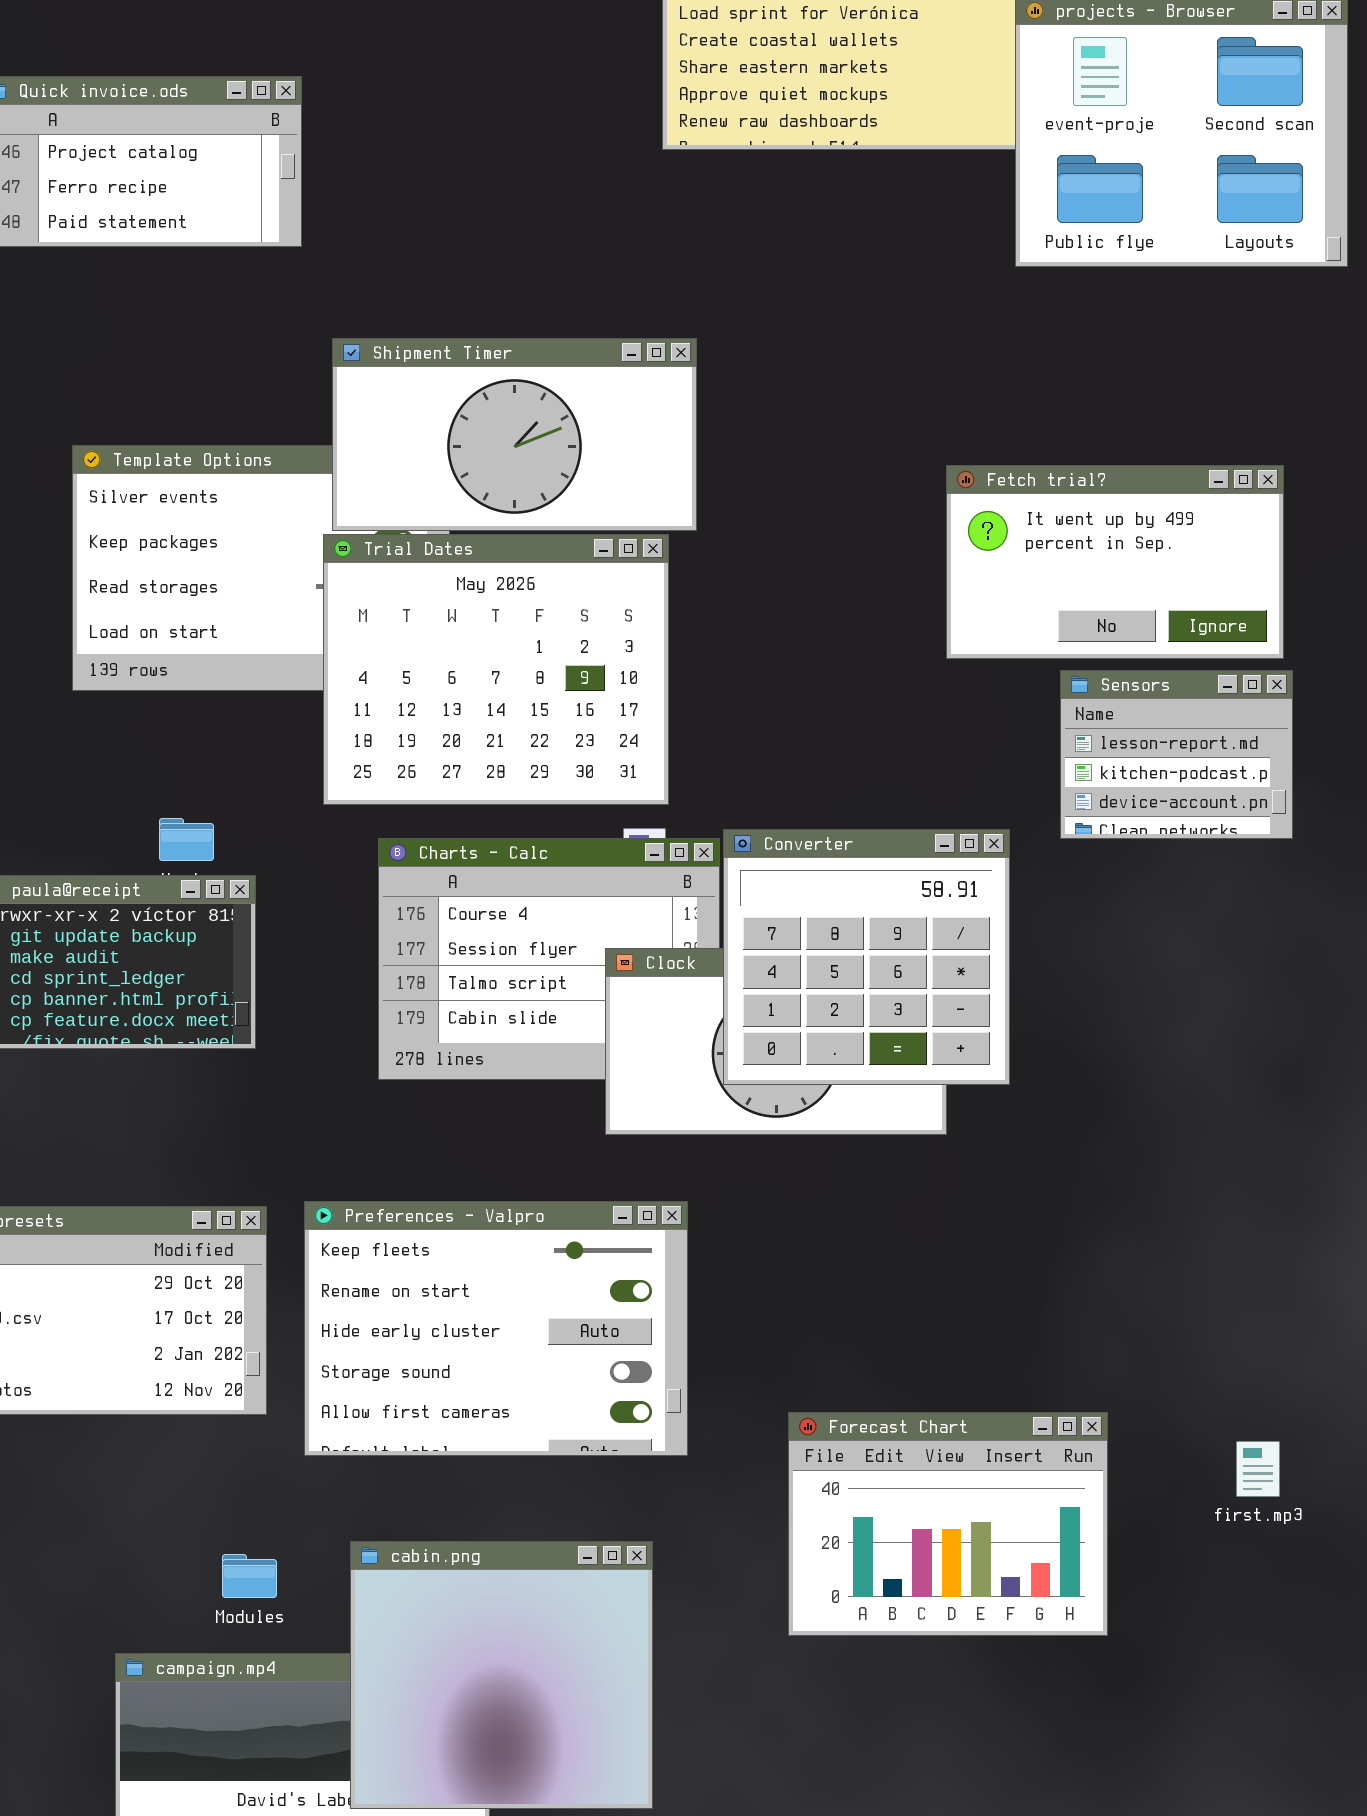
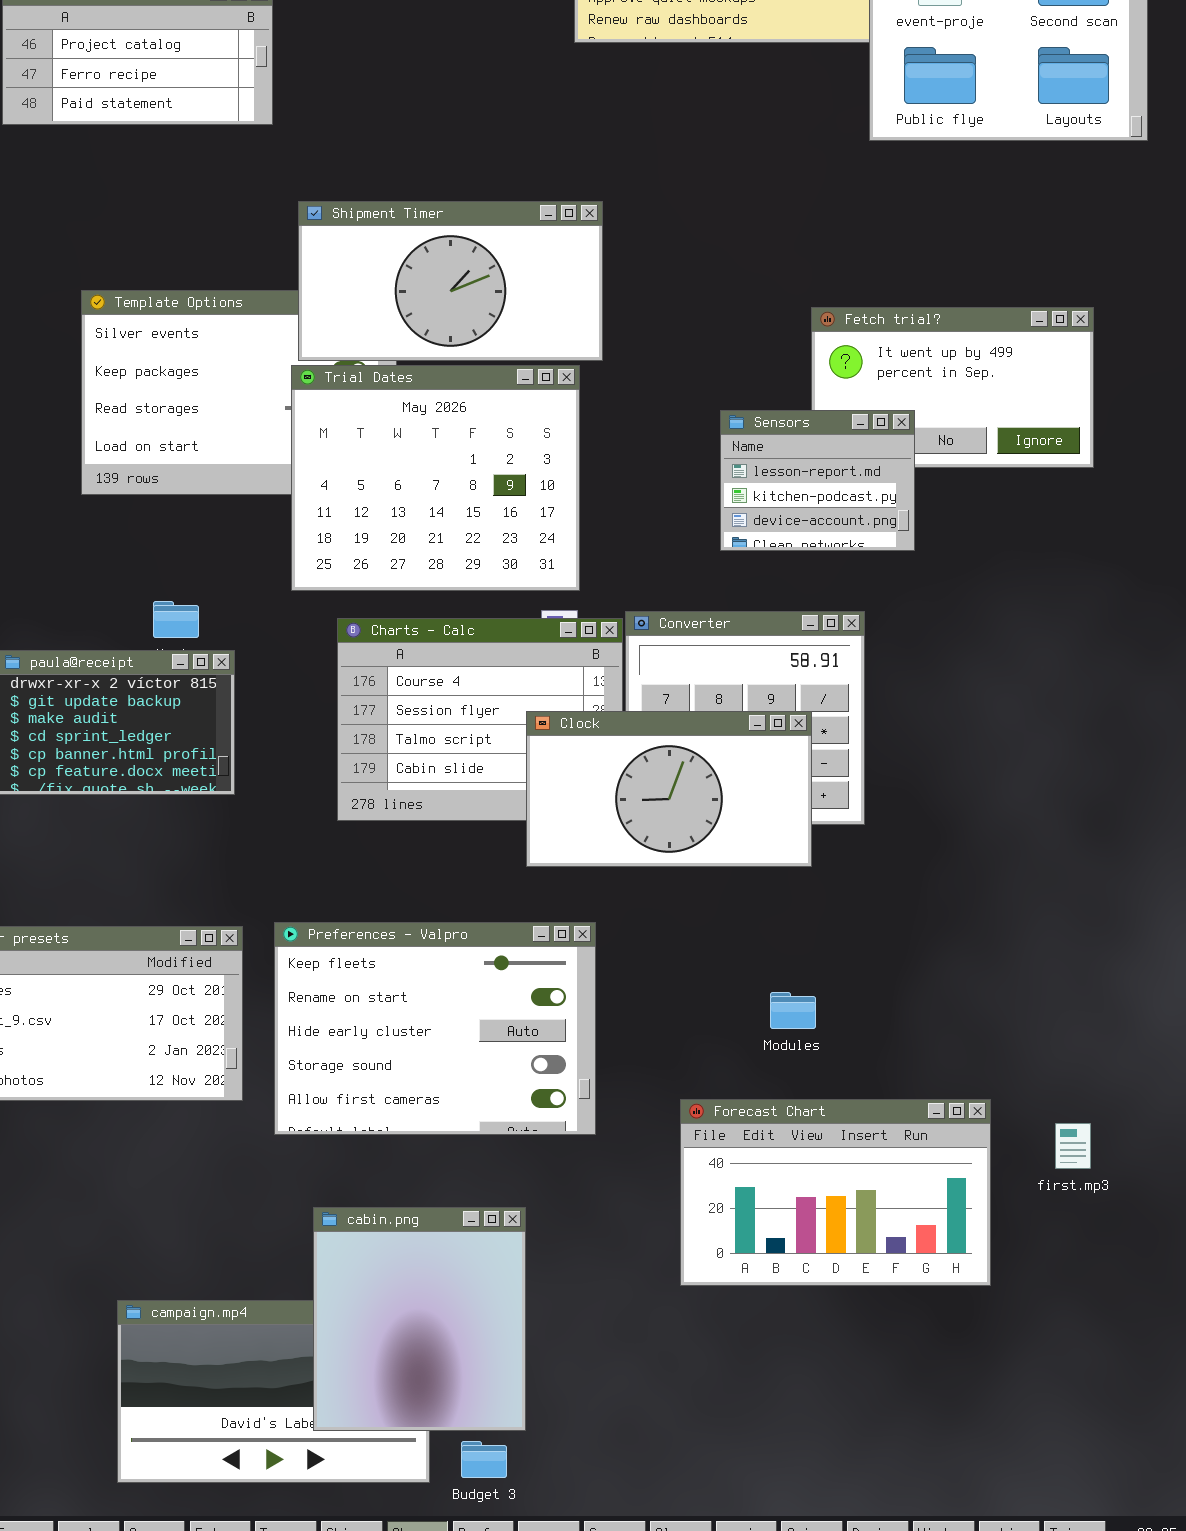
Sensors: [1060,670,1293,839] -> [720,410,915,551], moved
Clock: [605,948,947,1135] -> [526,711,812,867], raised
Forecast Chart: [788,1412,1108,1636] -> [680,1099,991,1286], resized
cabin.png: [350,1541,653,1809] -> [313,1207,526,1431], resized
Modules: [222,1554,277,1598] -> [770,992,816,1029], moved

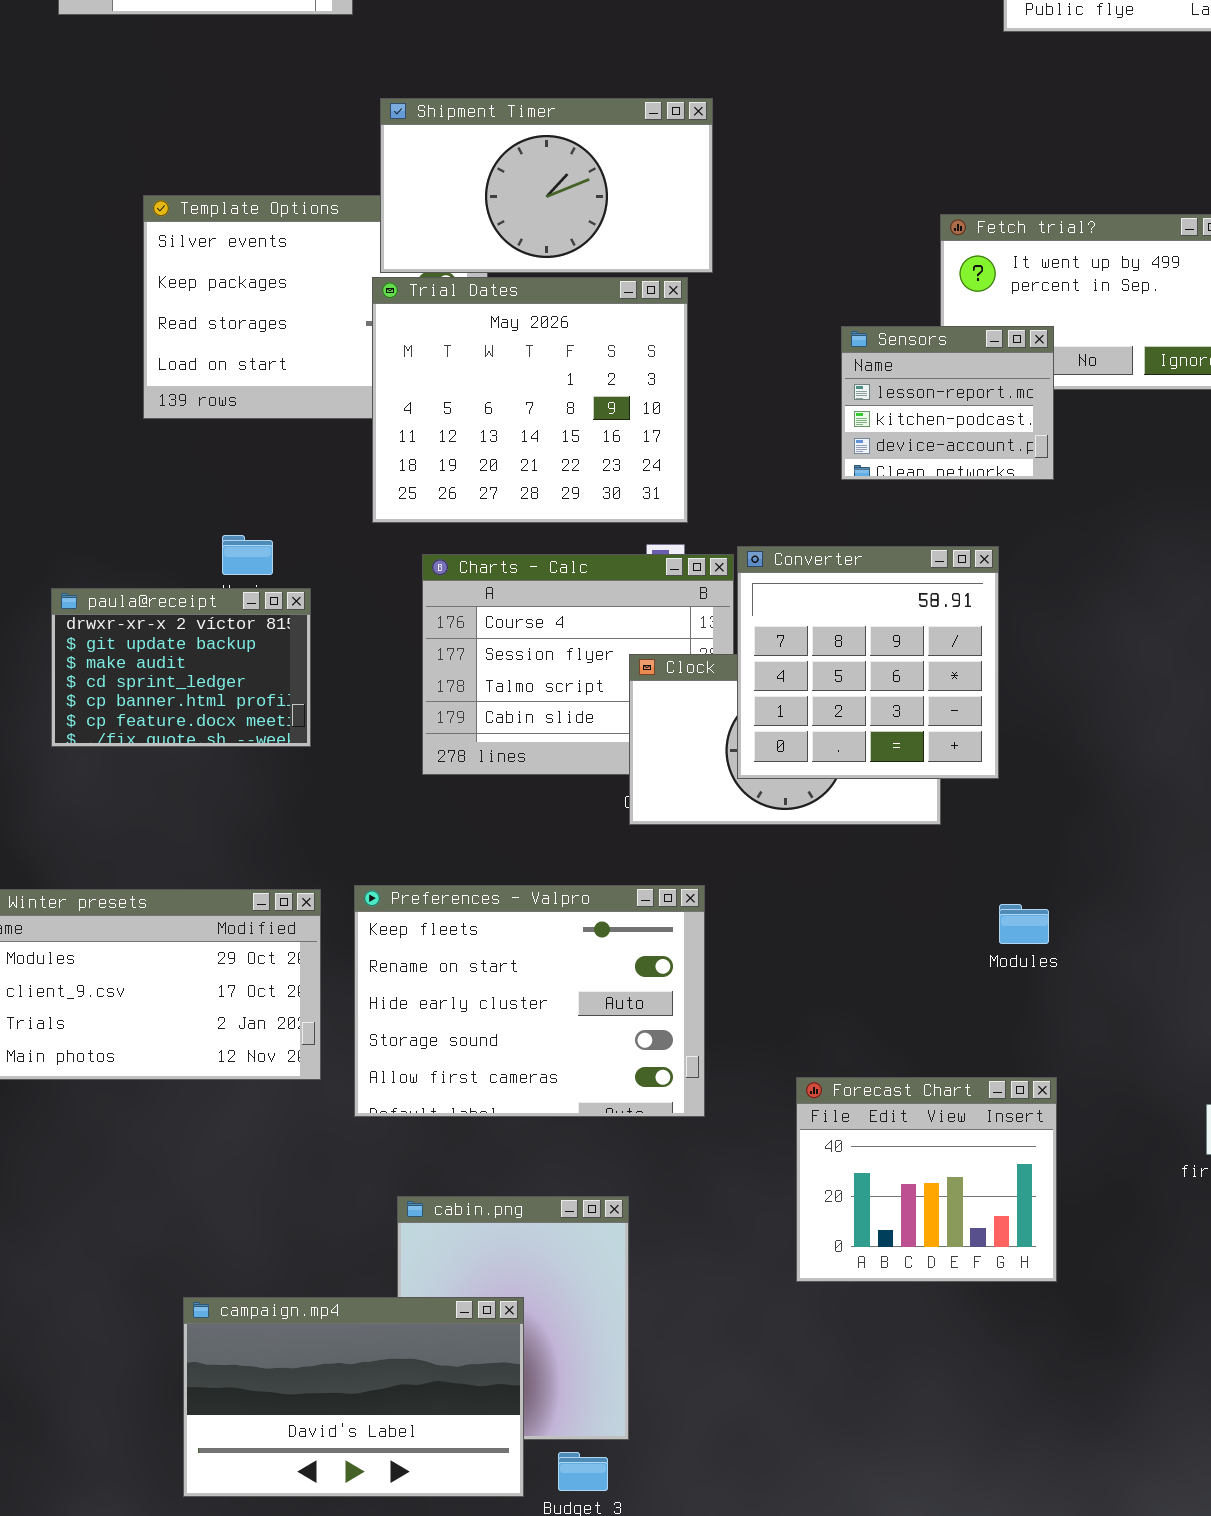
Converter: [625,611,865,825] -> [737,546,999,779], raised
Modules: [770,992,816,1029] -> [999,904,1049,944], moved
Forecast Chart: [680,1099,991,1286] -> [796,1077,1057,1282], resized
campaign.mp4: [117,1300,430,1483] -> [183,1297,524,1497], raised

